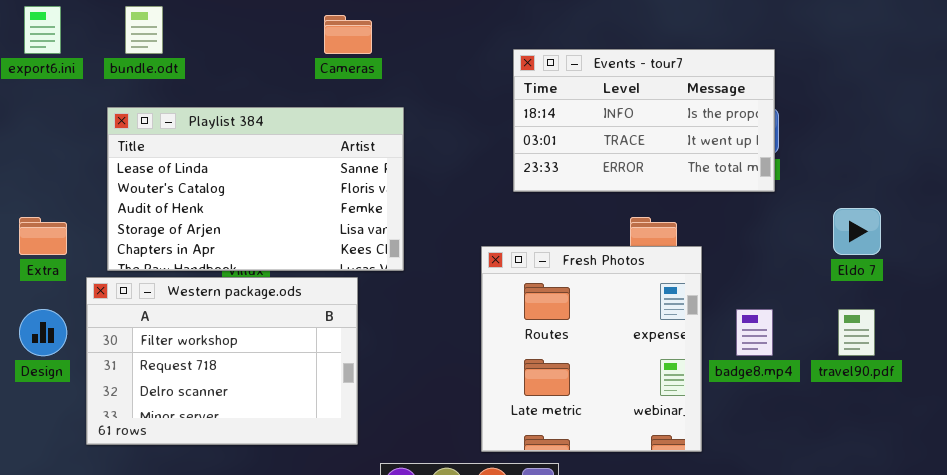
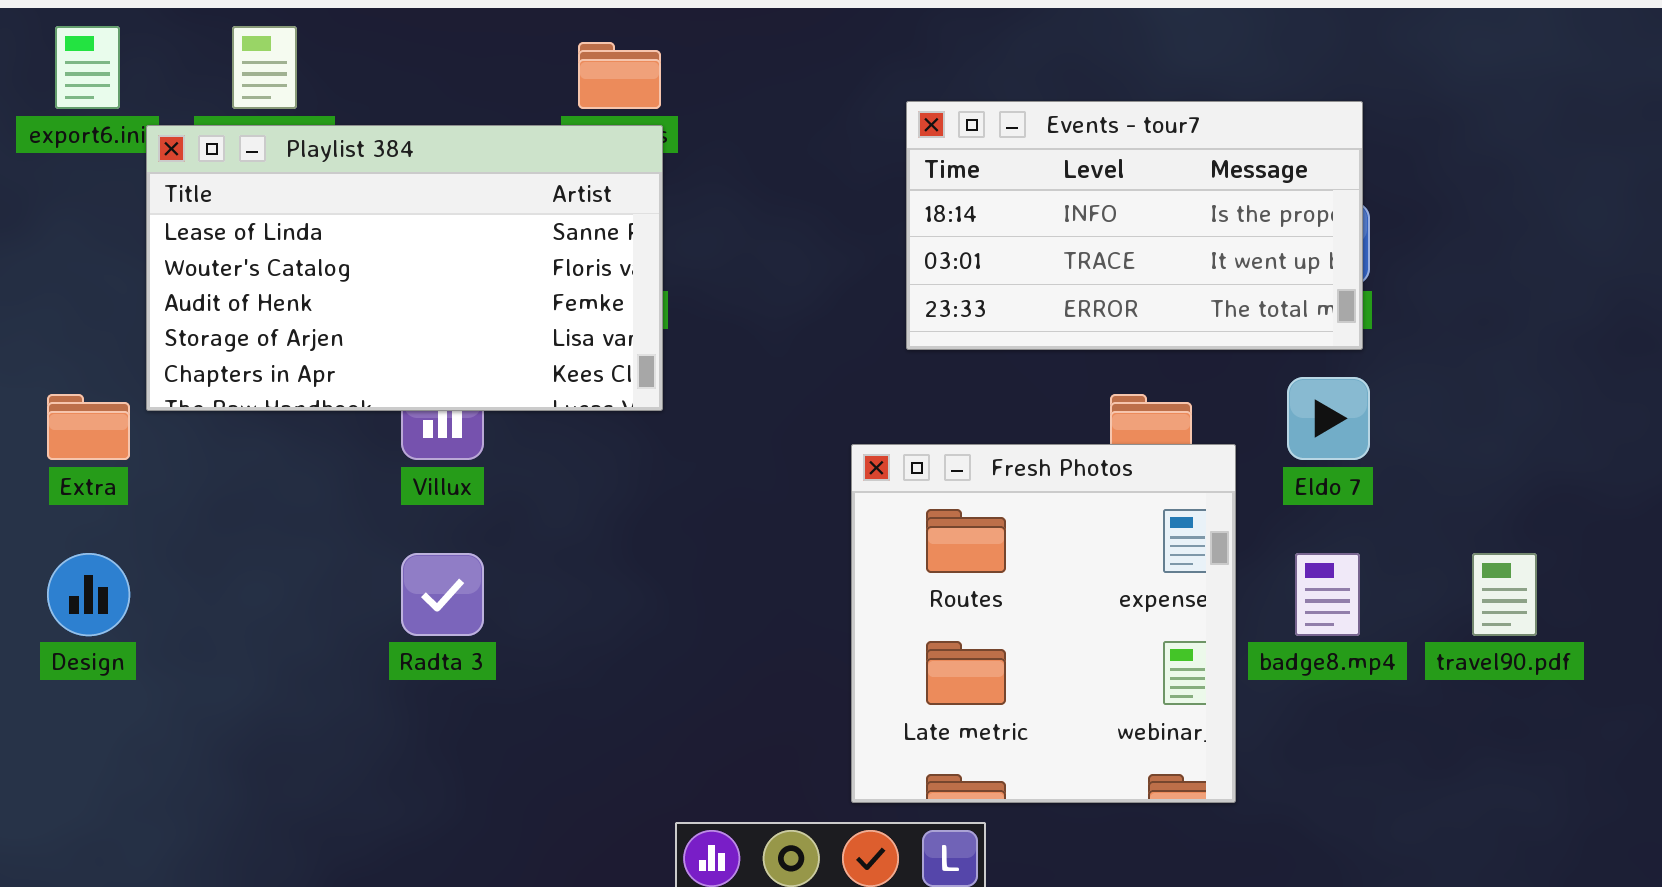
Playlist 384: [107,107,404,271] -> [146,125,663,411], moved
Eldo 7: [833,208,881,255] -> [1287,377,1370,460], moved
Western package.ods: [86,277,358,445] -> none, closed

